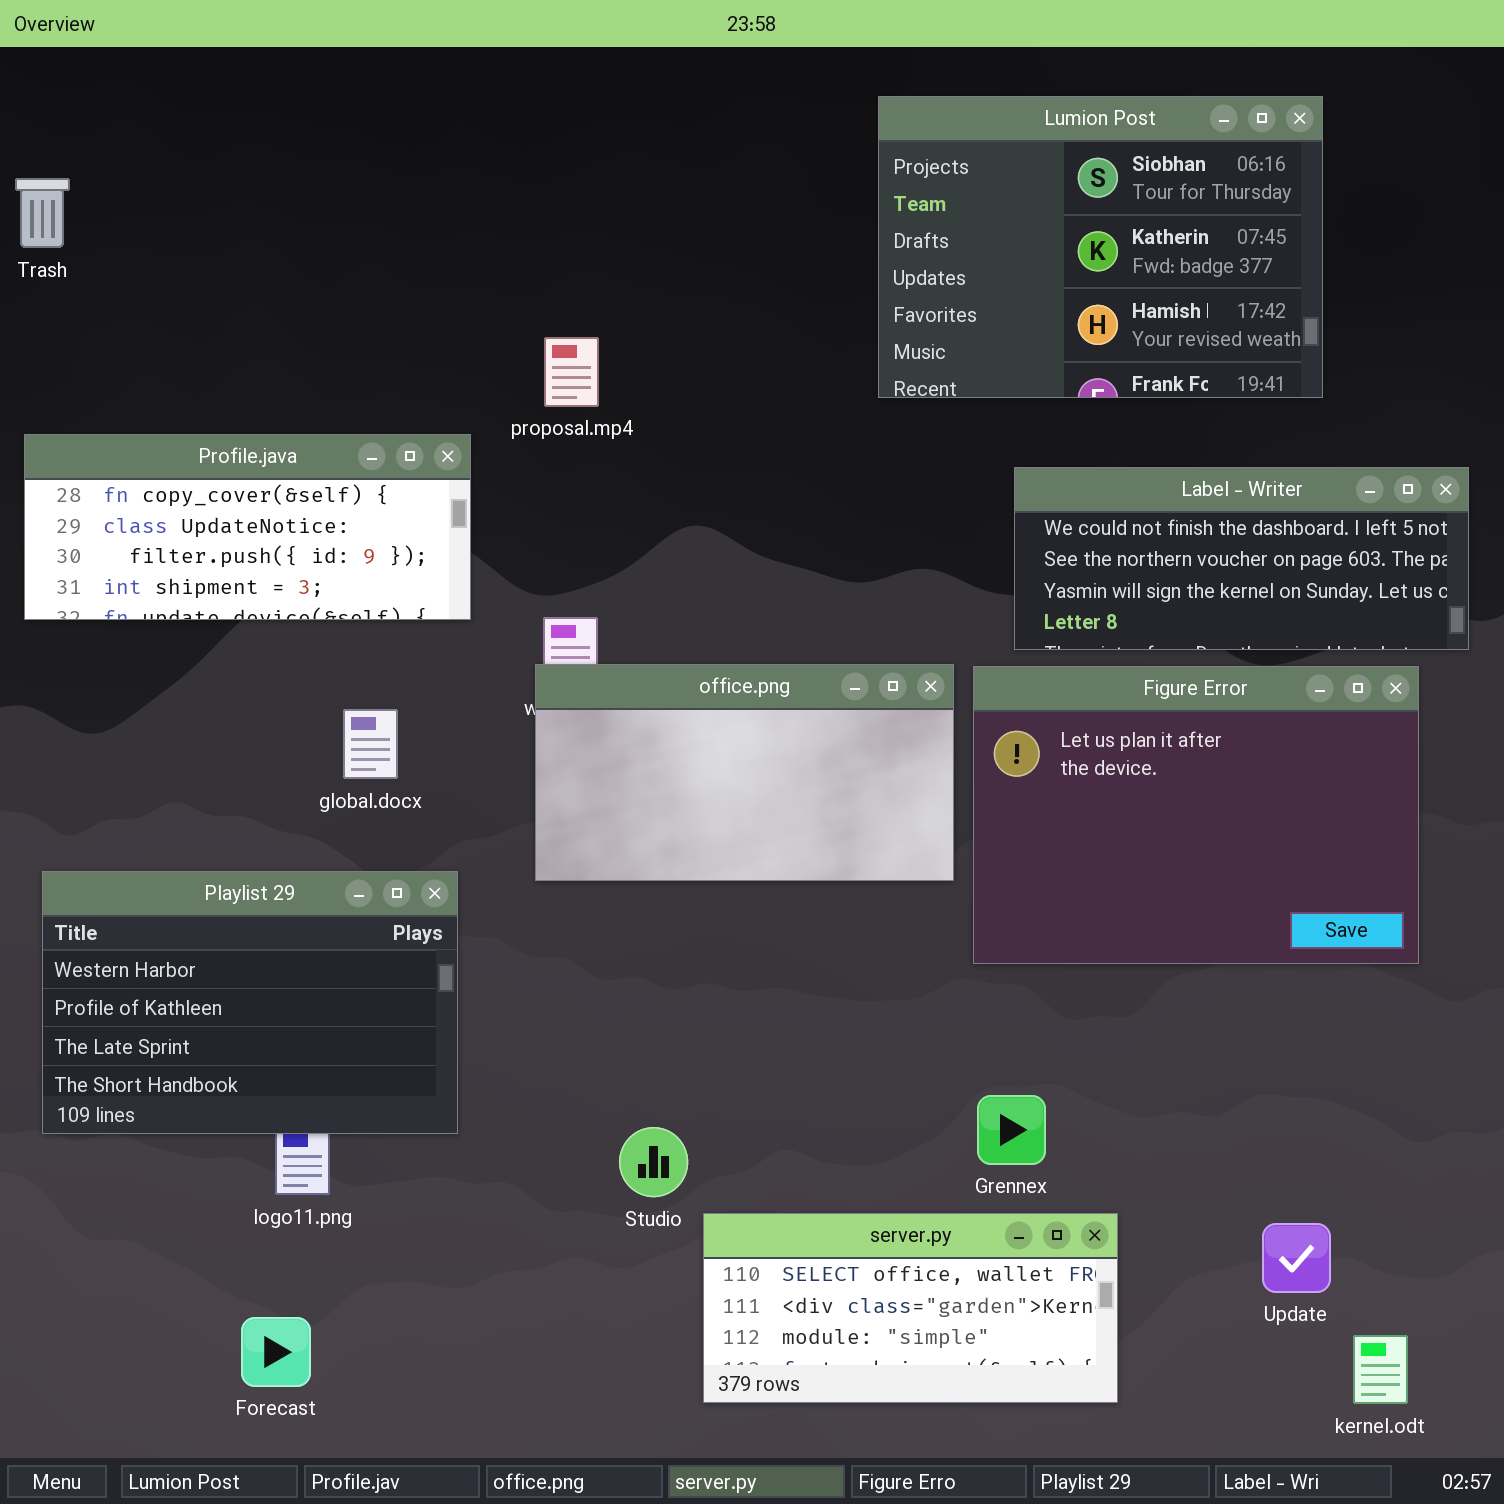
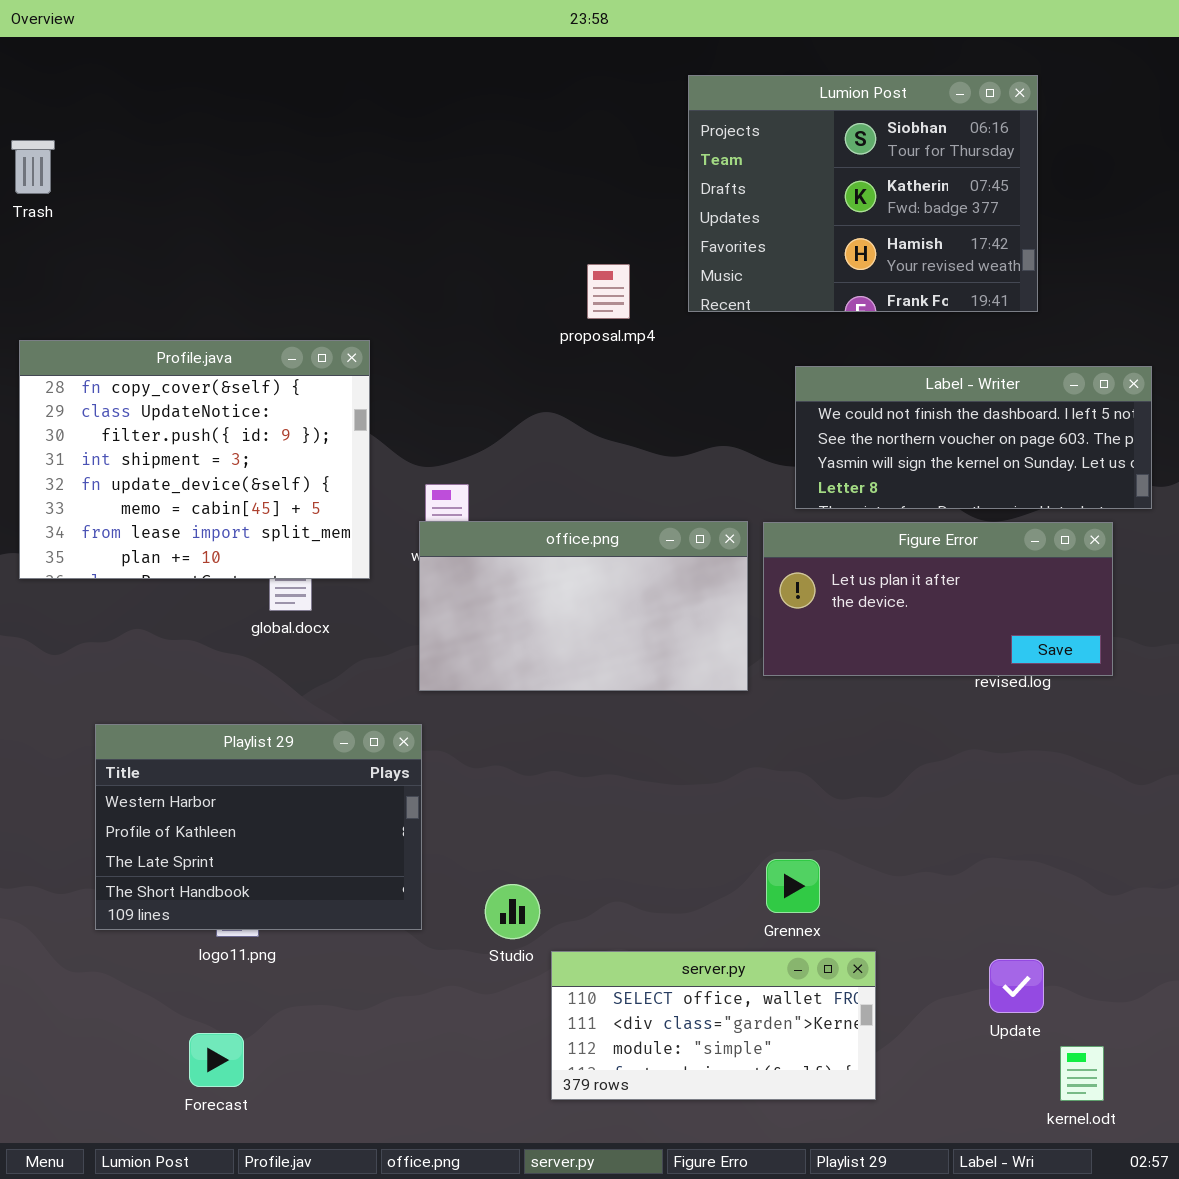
proposal.mp4: [544,337,599,407] -> [587,264,630,319], moved
Profile.java: [24,434,471,620] -> [19,340,370,579], resized
Figure Error: [973,666,1419,964] -> [763,522,1113,676], resized
Playlist 29: [42,871,458,1134] -> [95,724,422,930], moved

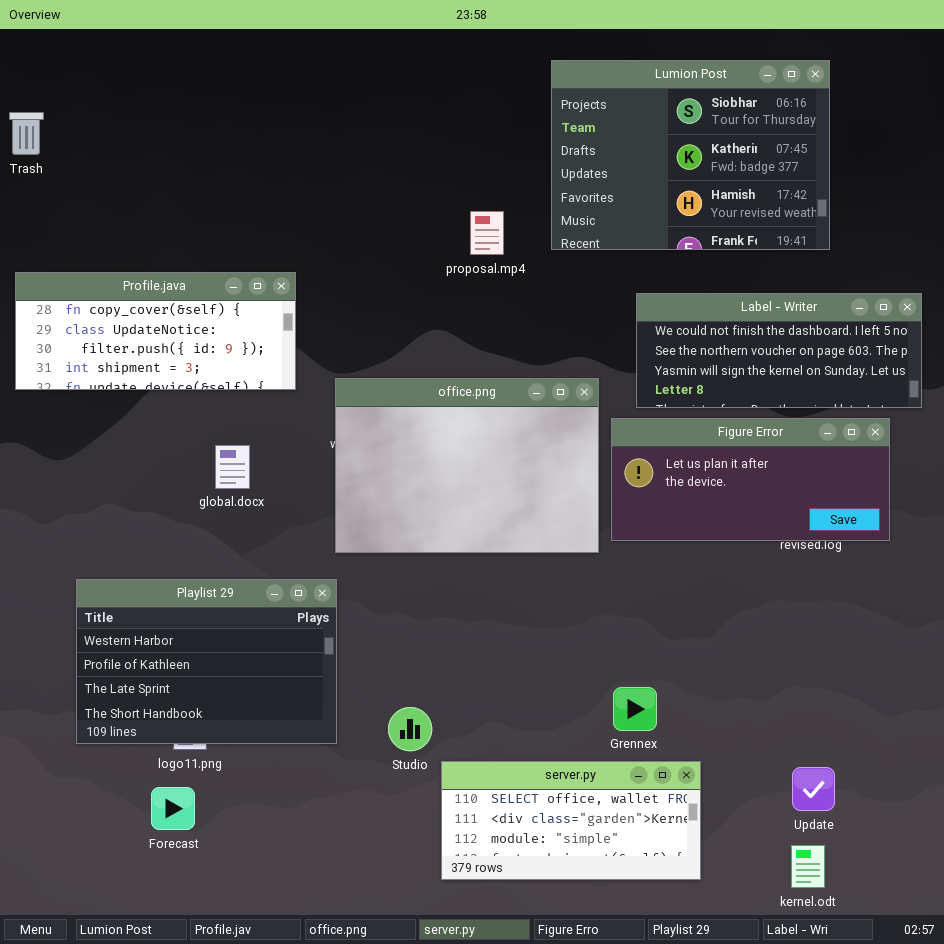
Profile.java: [19,340,370,579] -> [15,272,296,390], resized
office.png: [419,521,748,691] -> [335,378,599,553], resized
Forecast: [189,1033,244,1087] -> [151,787,195,830], moved
kernel.odt: [1060,1046,1104,1101] -> [791,845,825,888], moved

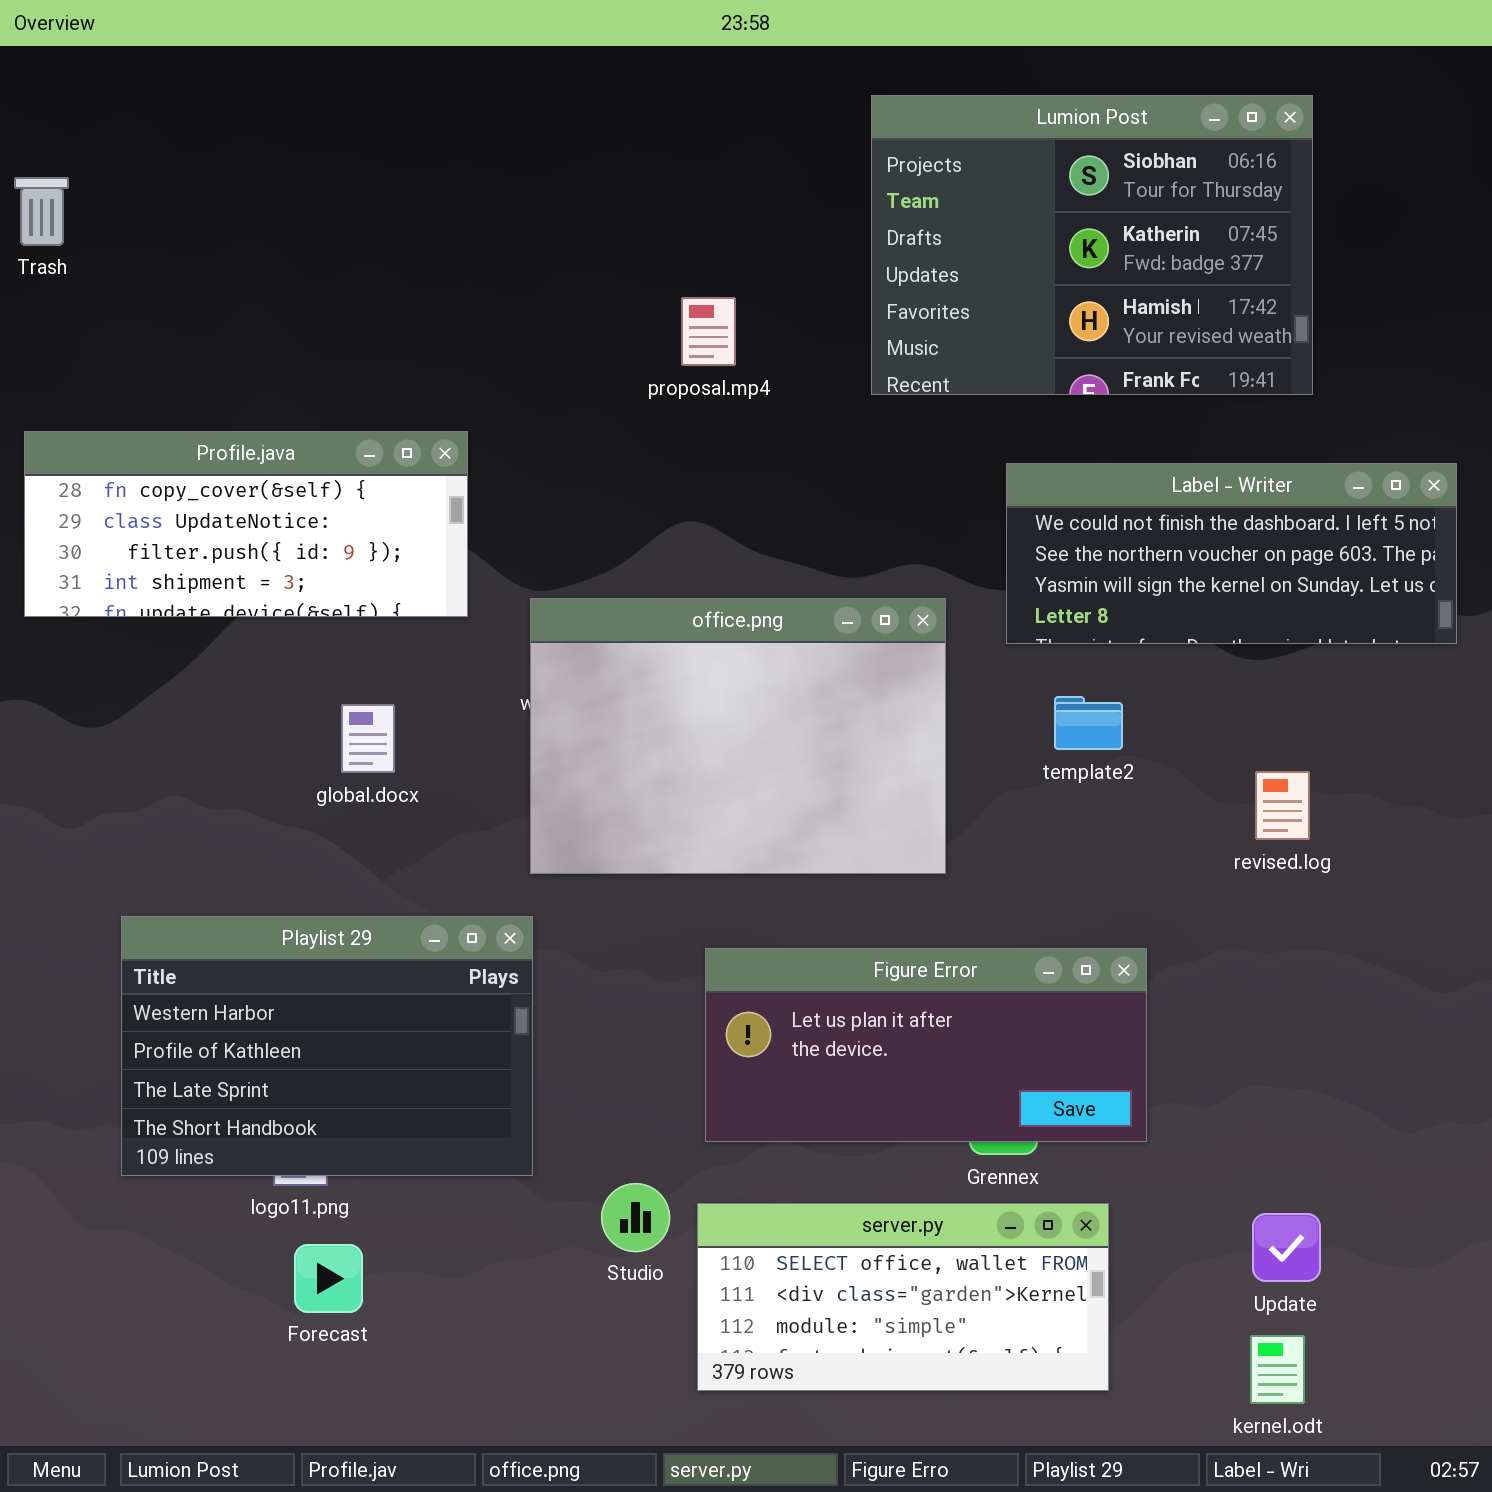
proposal.mp4: [470,211,504,255] -> [681,297,736,366], moved
Figure Error: [611,418,890,541] -> [705,948,1147,1142], moved
Studio: [388,707,432,751] -> [601,1183,670,1252], moved
Forecast: [151,787,195,830] -> [294,1244,363,1313], moved

